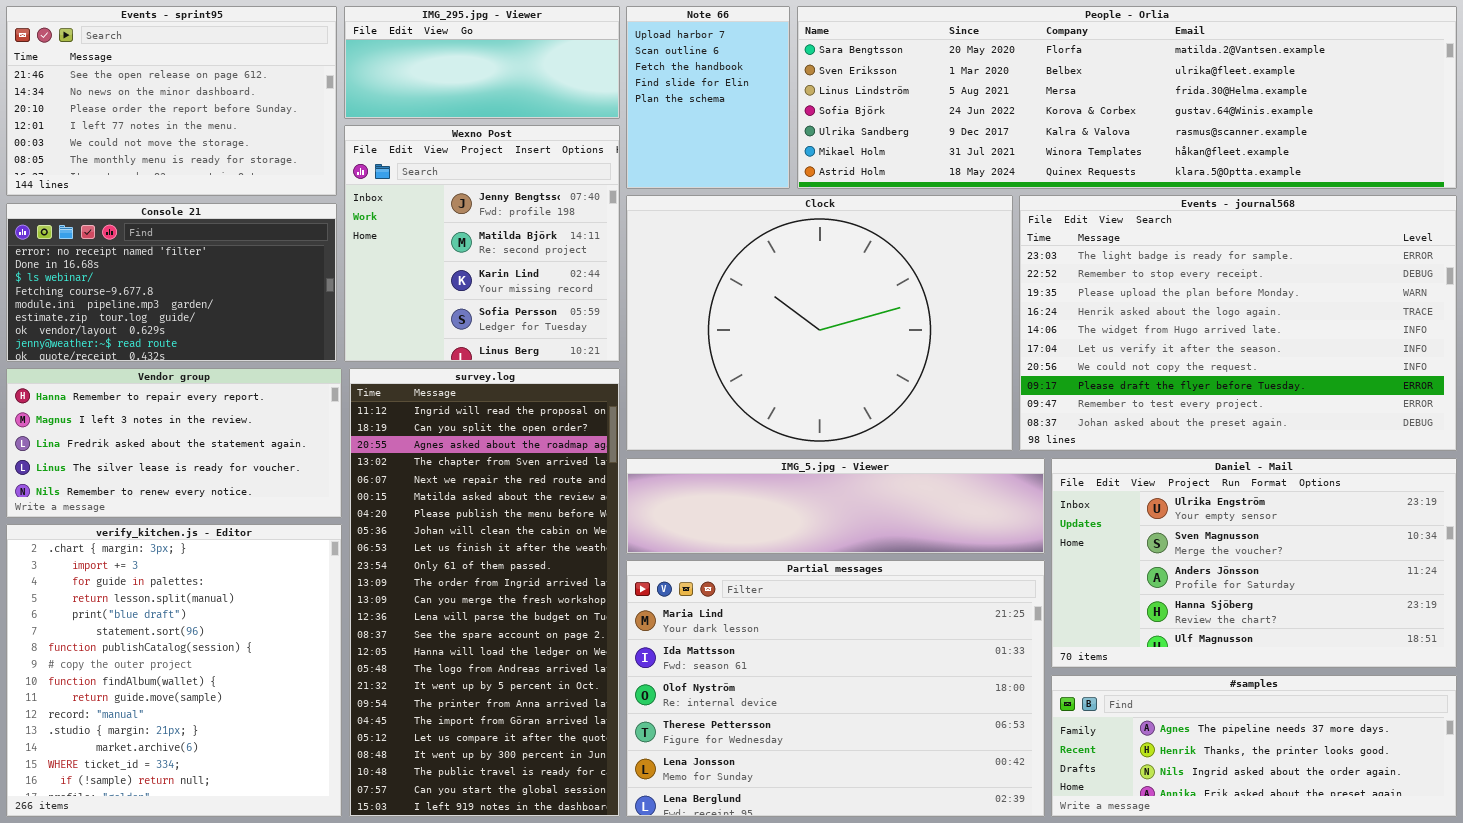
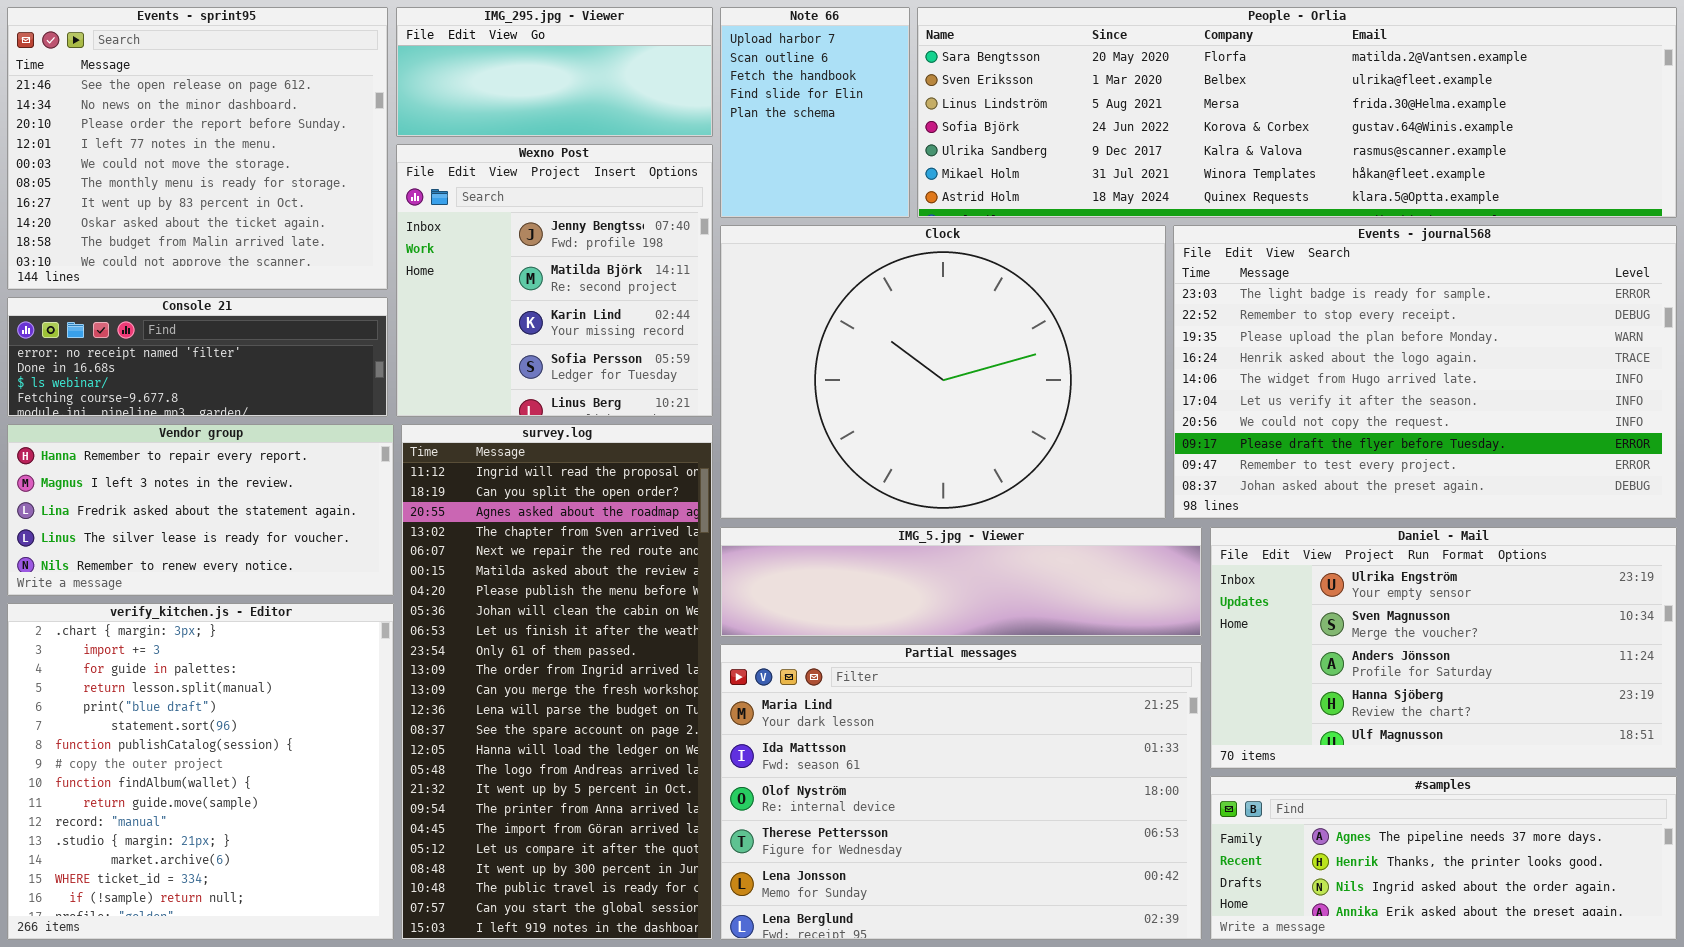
Events - sprint95: [6,6,337,196] -> [7,7,388,290], resized
Console 21: [6,203,337,362] -> [7,297,388,417], resized

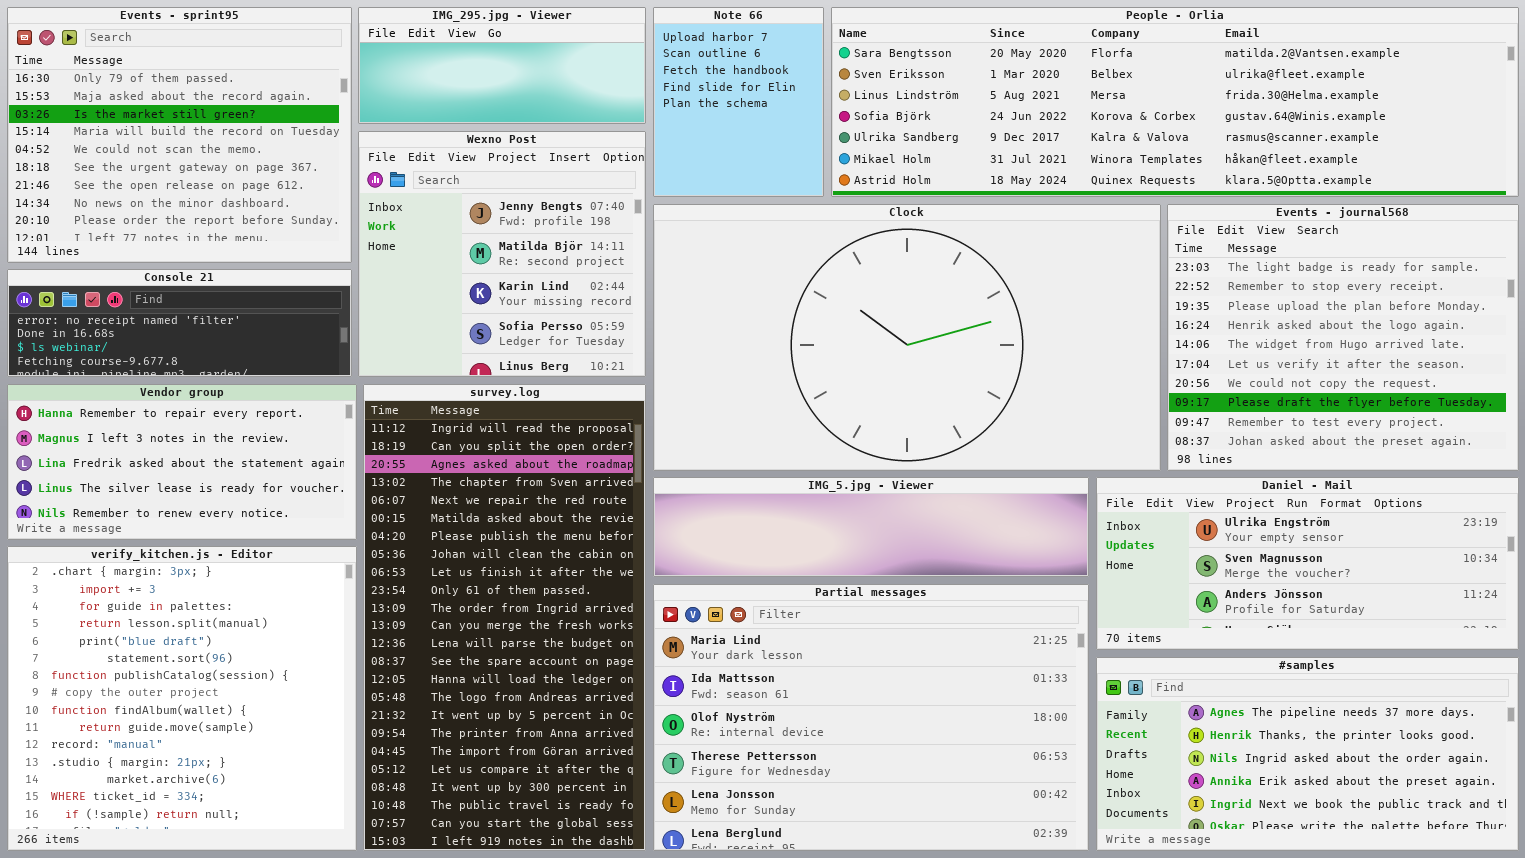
Events - sprint95: [7,7,388,290] -> [7,7,352,263], scrolled up 6 rows
Clock: [720,225,1166,519] -> [653,204,1161,471], resized
Events - journal568: [1173,225,1677,519] -> [1167,204,1519,471], resized
Daniel - Mail: [1210,527,1677,769] -> [1096,477,1519,650], resized
#samples: [1210,776,1677,940] -> [1096,657,1519,851], resized

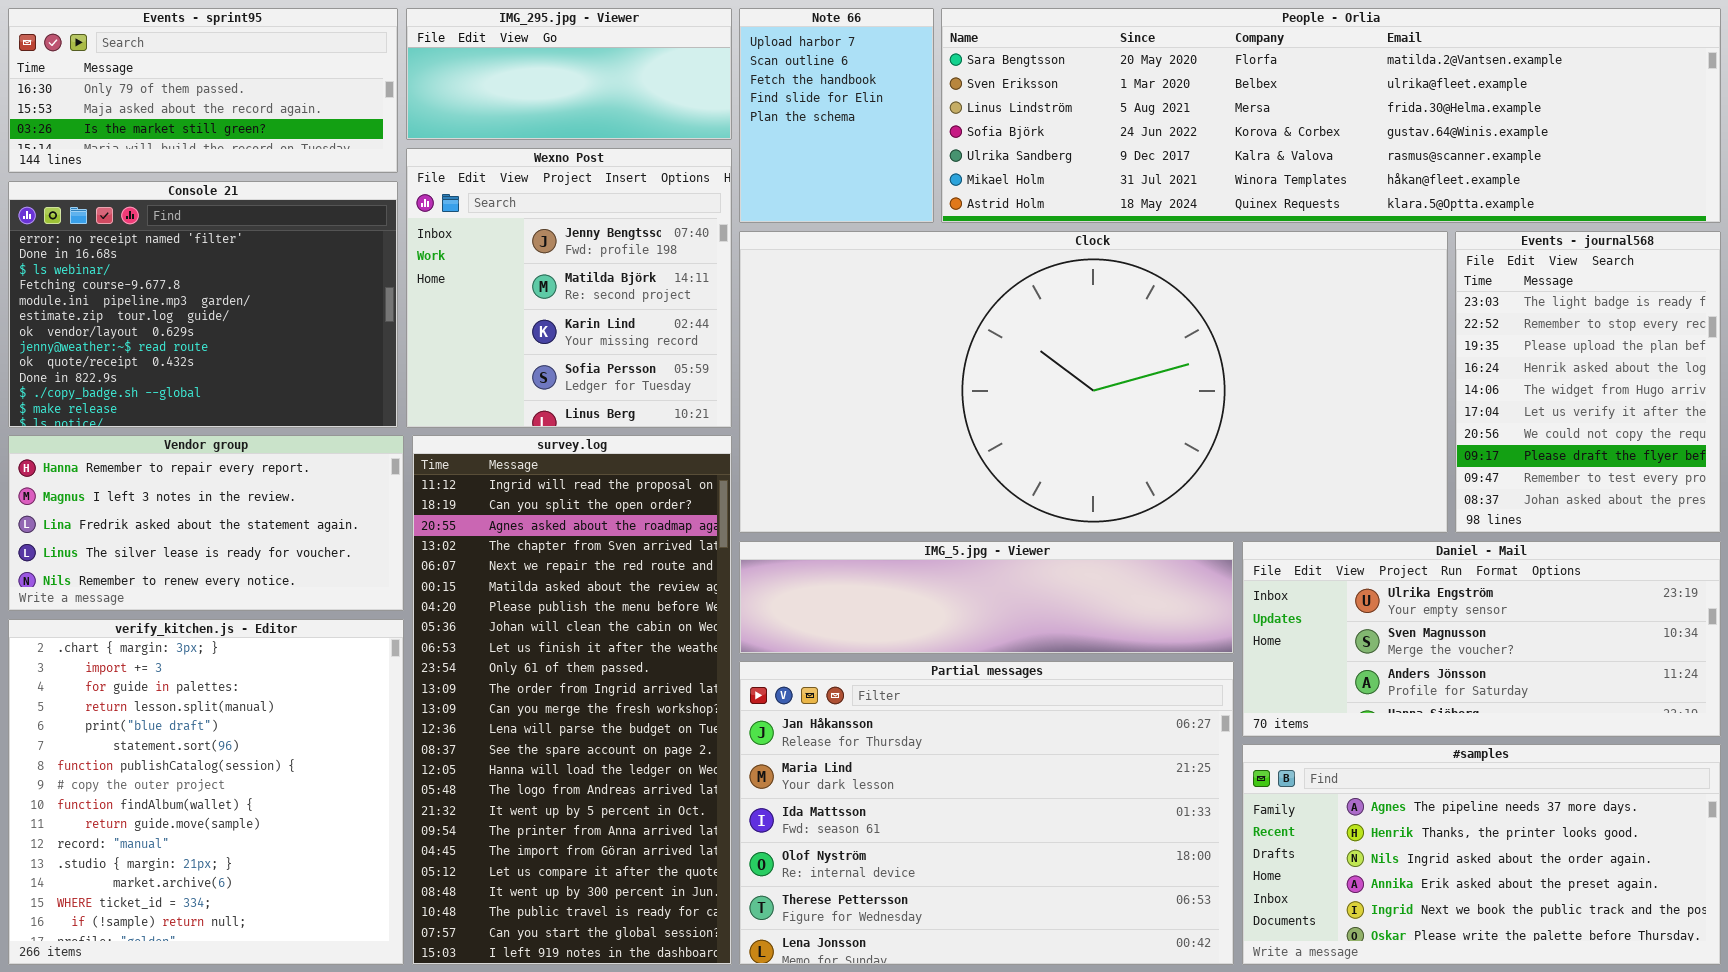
Events - sprint95: [7,7,352,263] -> [8,8,398,173], resized
Clock: [653,204,1161,471] -> [739,231,1448,533], resized
Events - journal568: [1167,204,1519,471] -> [1455,231,1721,533], resized
Console 21: [7,269,352,377] -> [8,181,398,428], resized
Partial messages: [653,584,1089,851] -> [739,661,1234,965], scrolled up 1 row

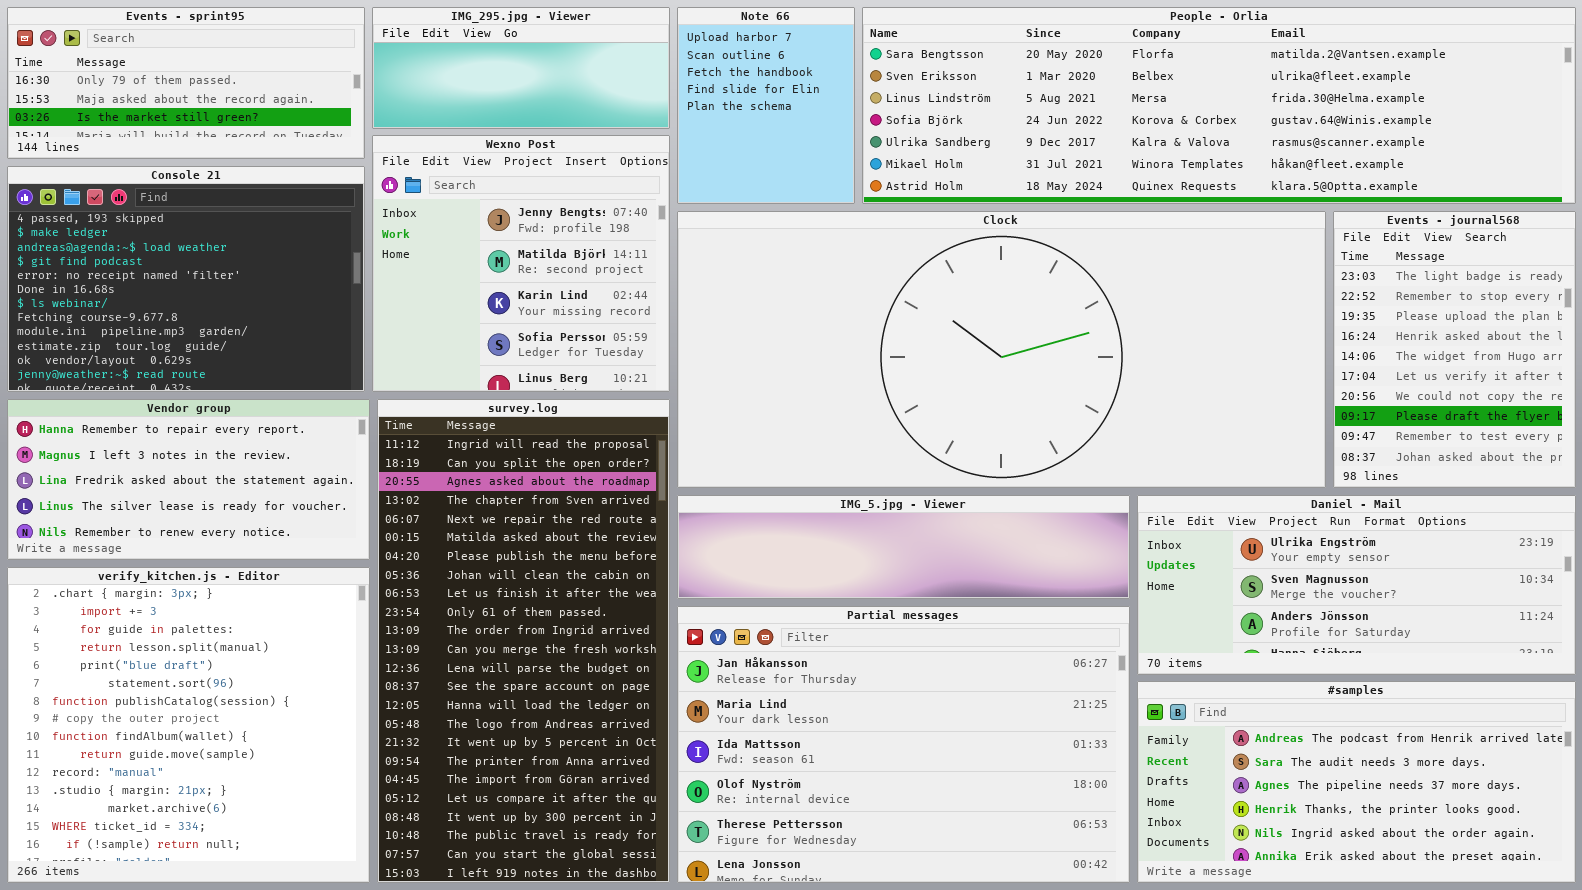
Console 21: [8,181,398,428] -> [7,166,365,392], scrolled up 4 rows
#samples: [1242,744,1721,965] -> [1137,681,1576,883], scrolled up 2 rows

